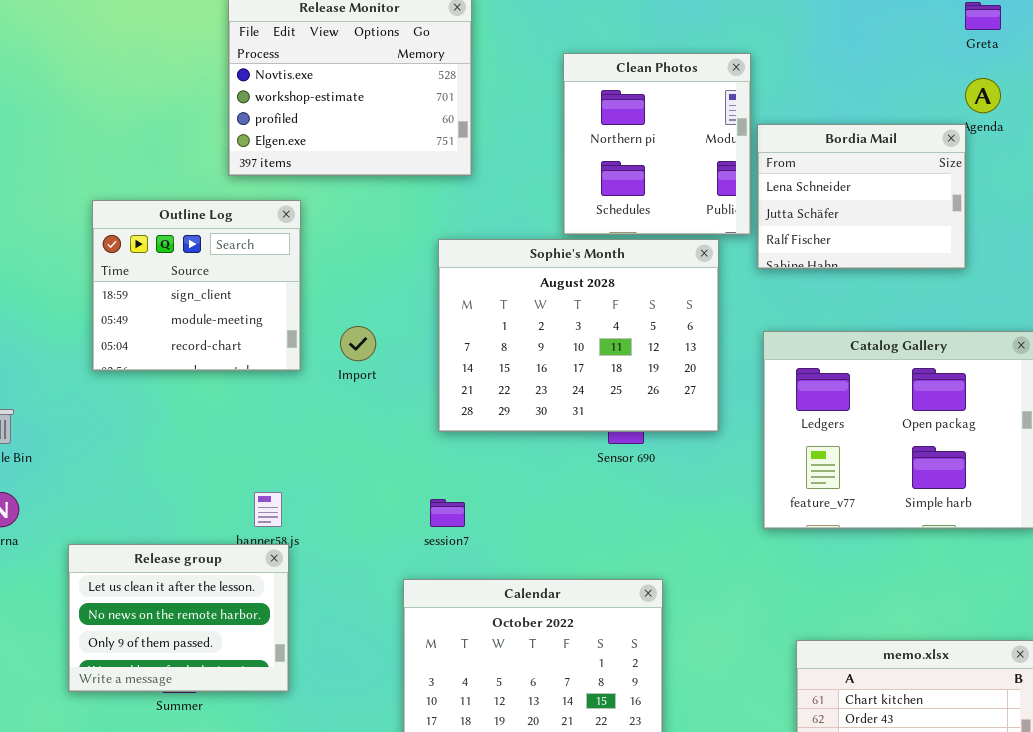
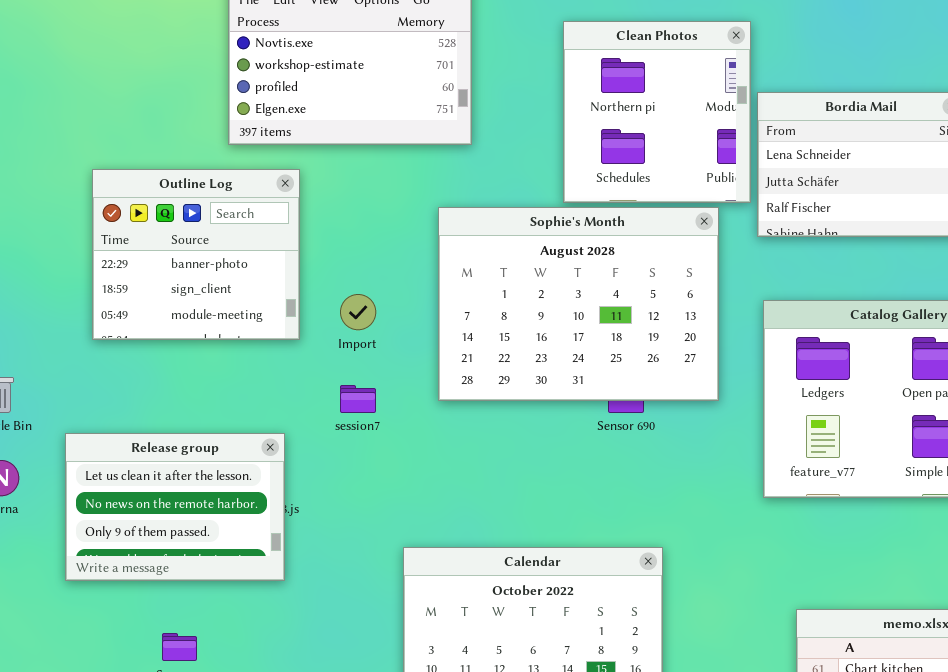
Outline Log: [92,200,301,371] -> [92,169,300,340], scrolled up 1 row
session7: [430,499,465,527] -> [340,385,376,413], moved
Release group: [68,544,289,692] -> [65,433,285,581], moved

